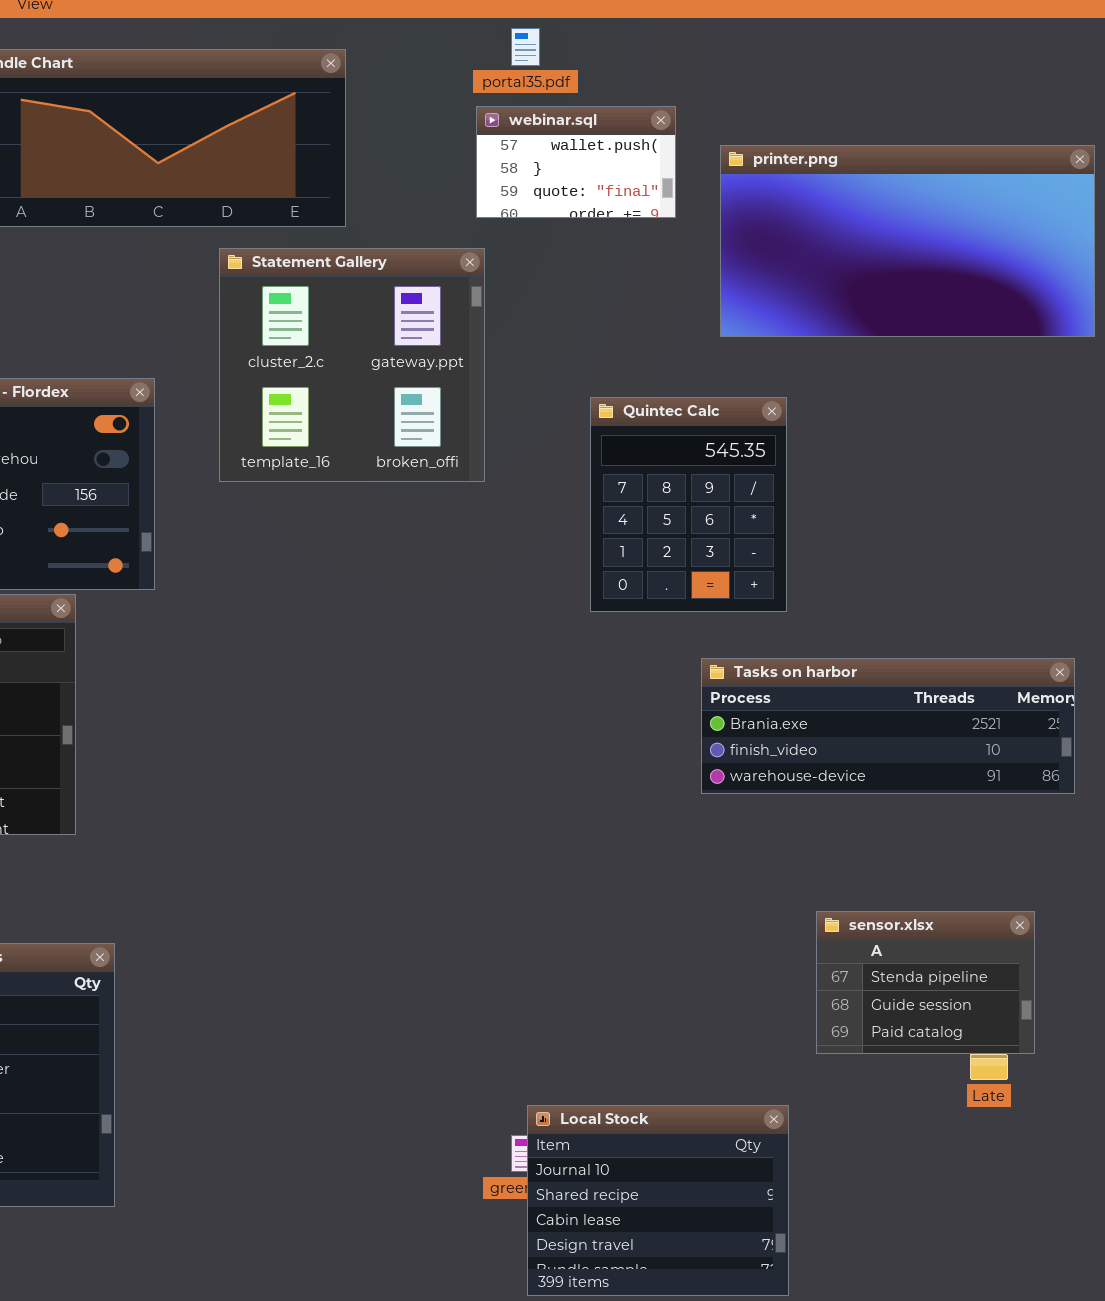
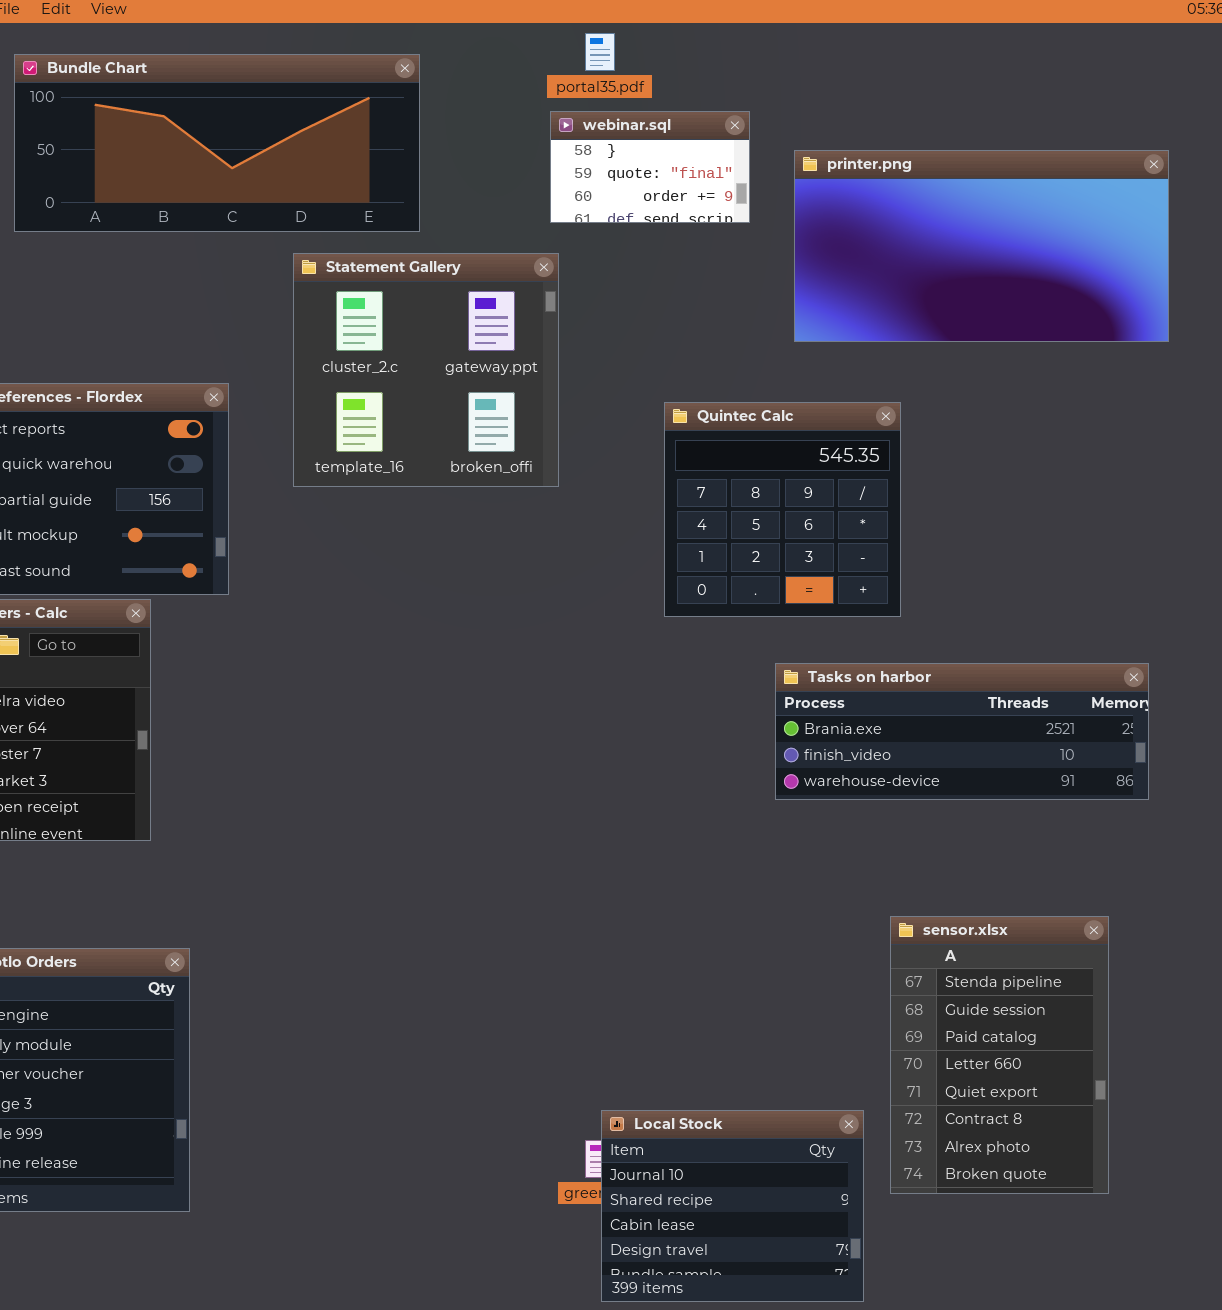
webinar.sql: [476,106,676,218] -> [550,111,750,223], scrolled down 1 row
Quintec Calc: [590,397,787,612] -> [664,402,901,617], resized
sensor.xlsx: [816,911,1035,1054] -> [890,916,1109,1194], resized

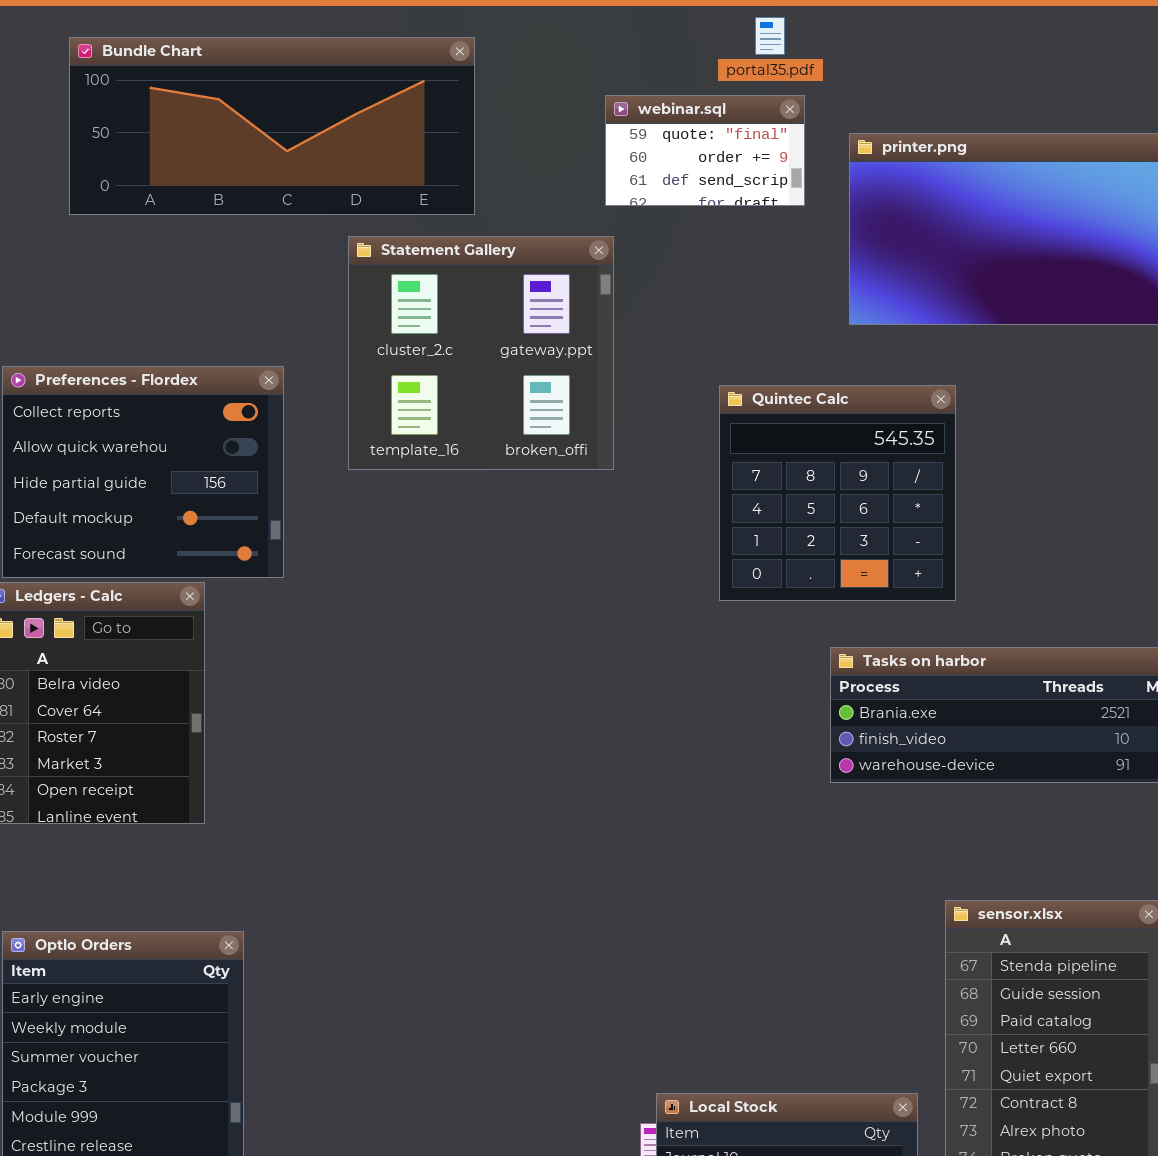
portal35.pdf: [585,33,615,71] -> [755,17,785,55], moved
webinar.sql: [550,111,750,223] -> [605,95,805,206], scrolled down 1 row

